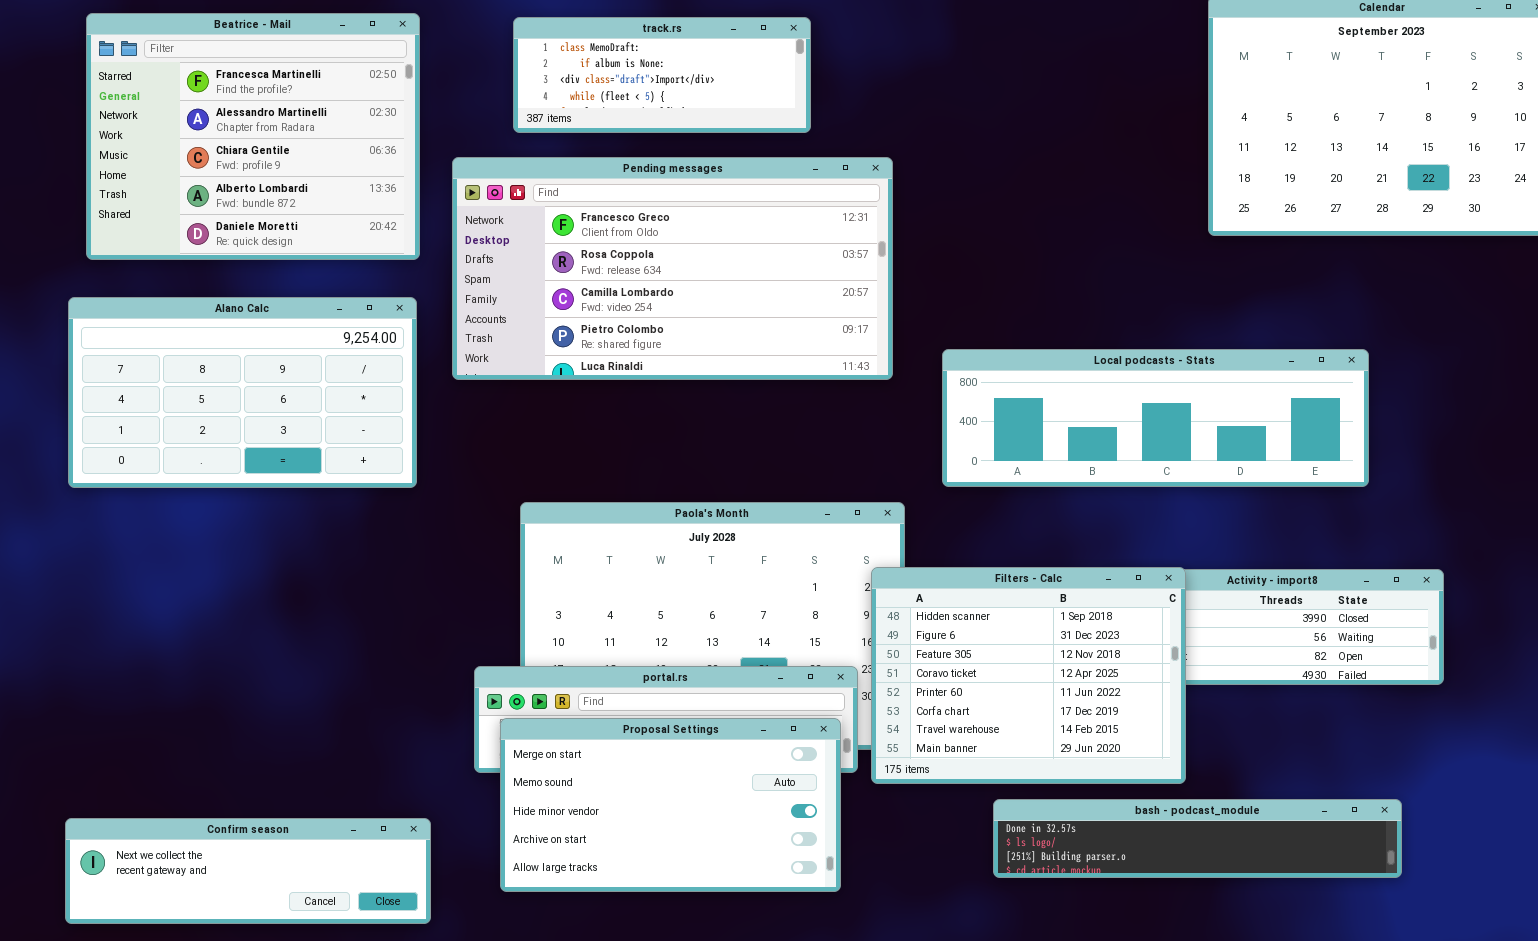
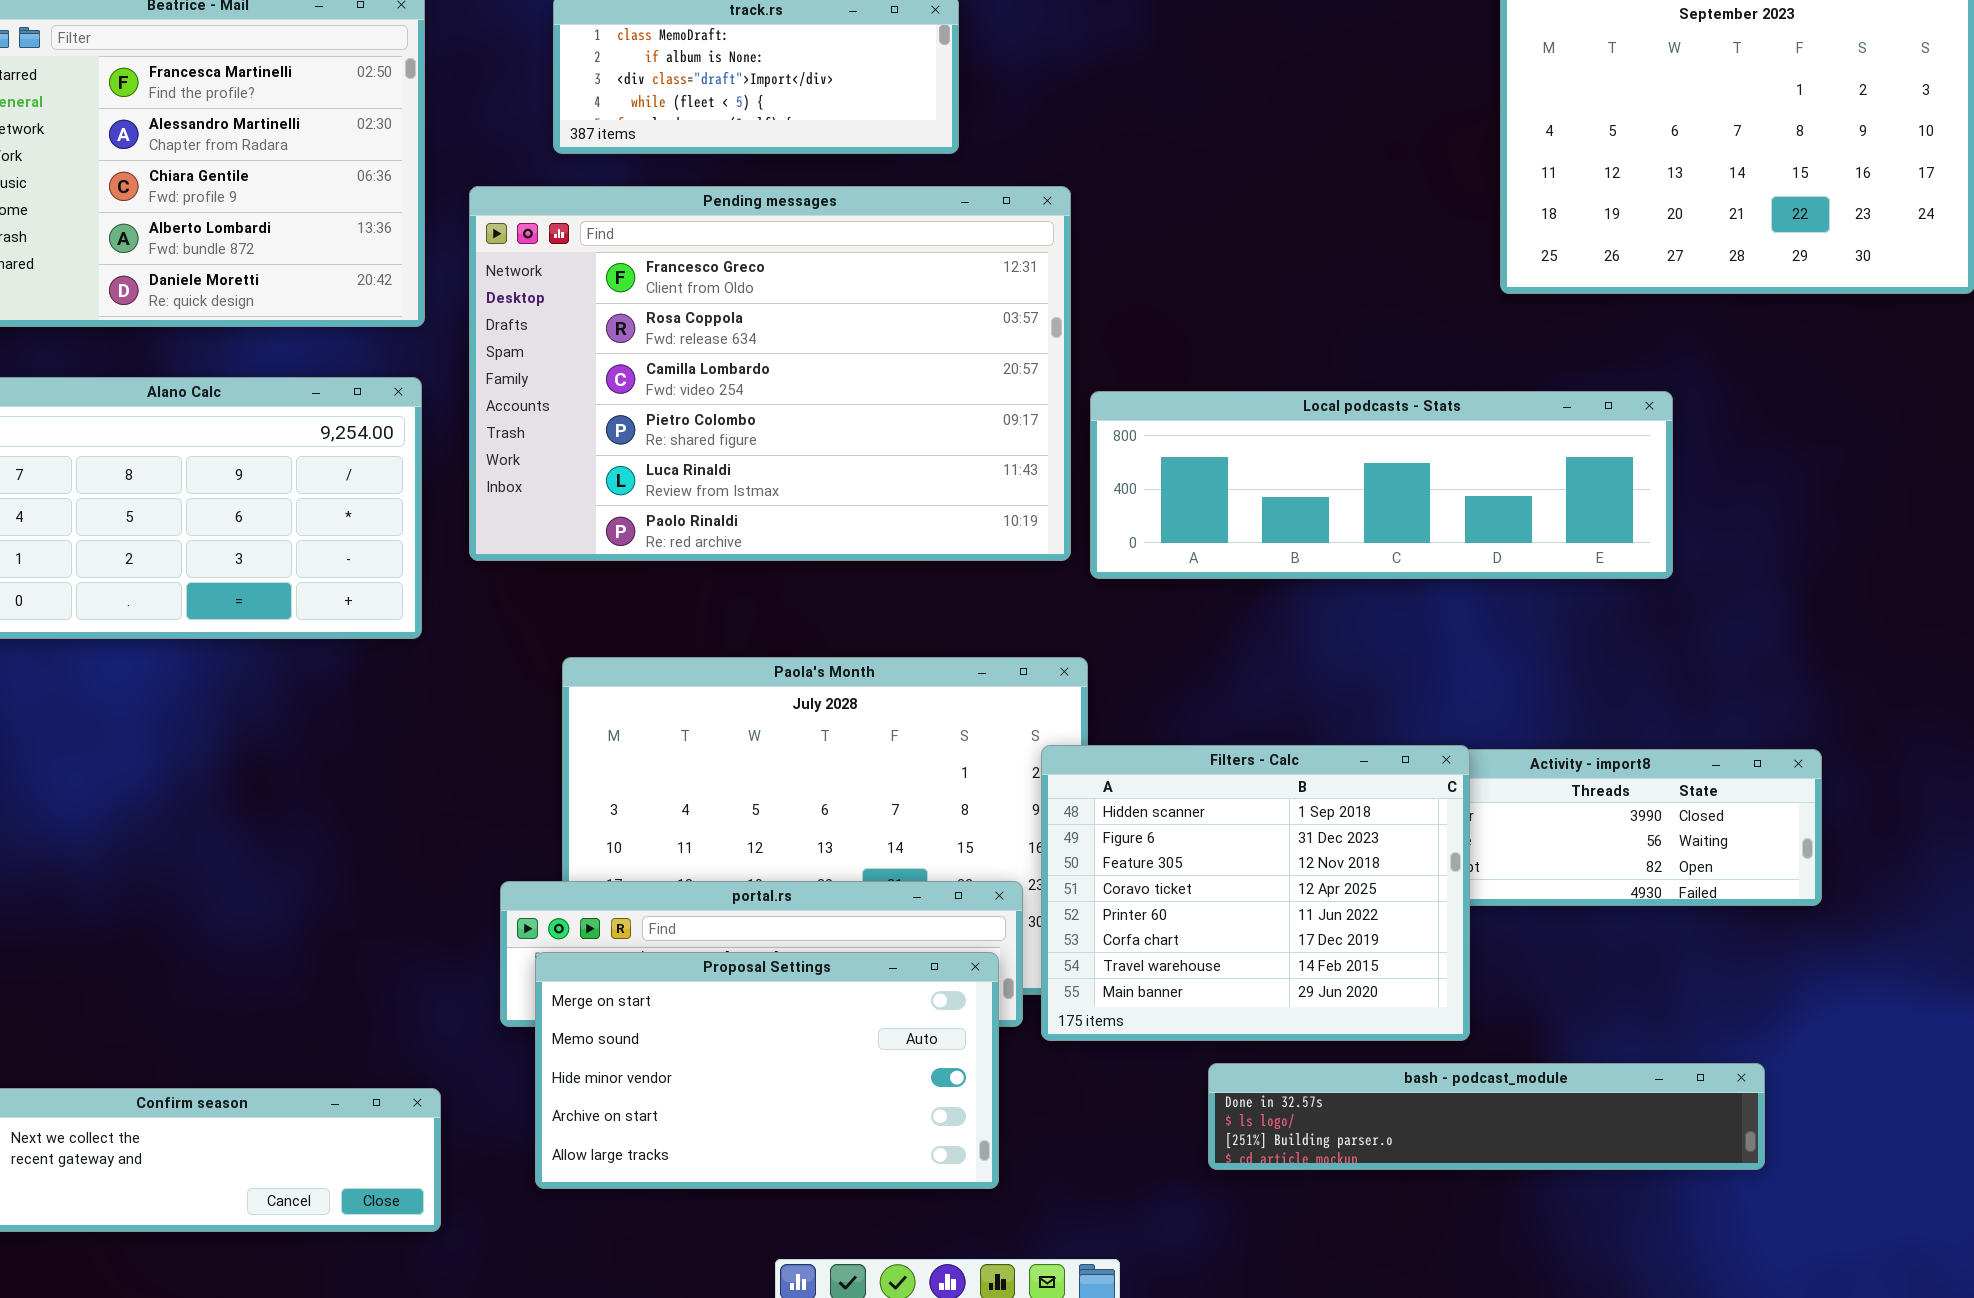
Pending messages: [452,157,893,380] -> [469,186,1071,561], resized
Local podcasts - Stats: [942,349,1369,487] -> [1090,391,1673,579], moved

